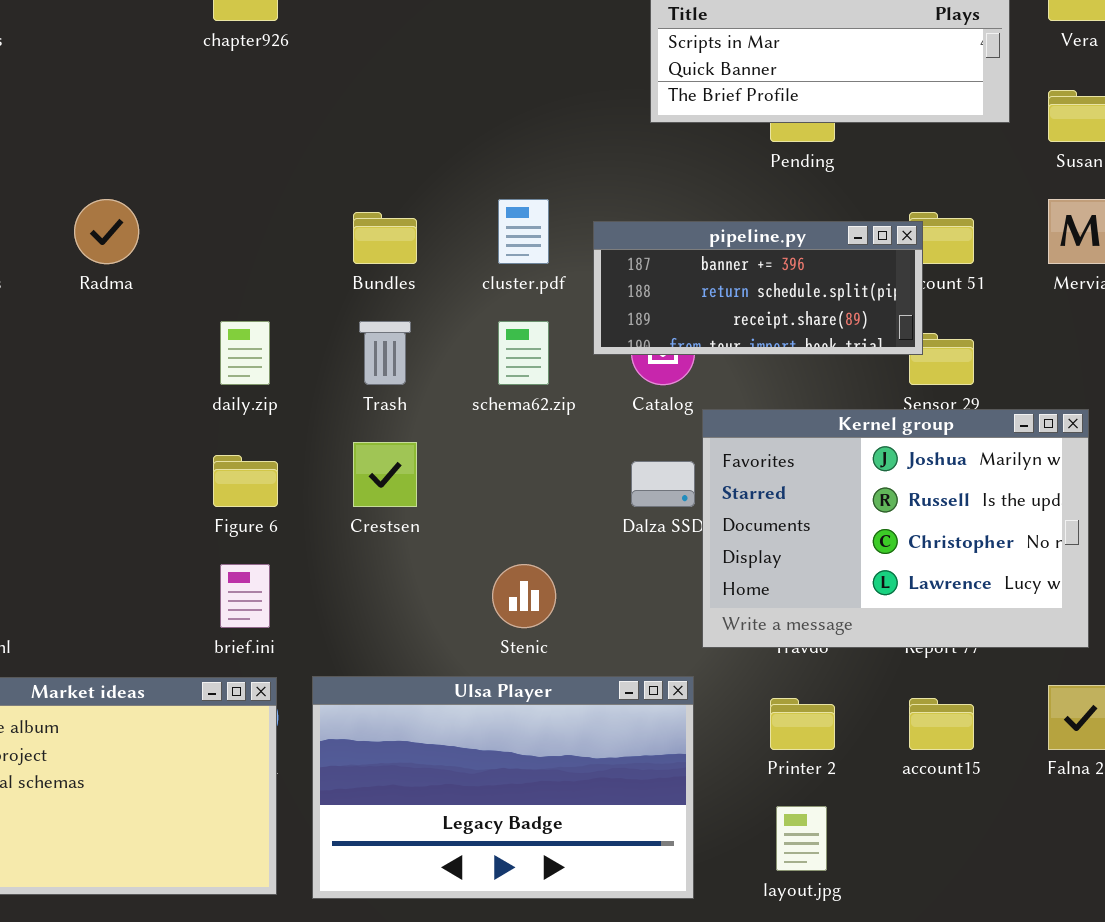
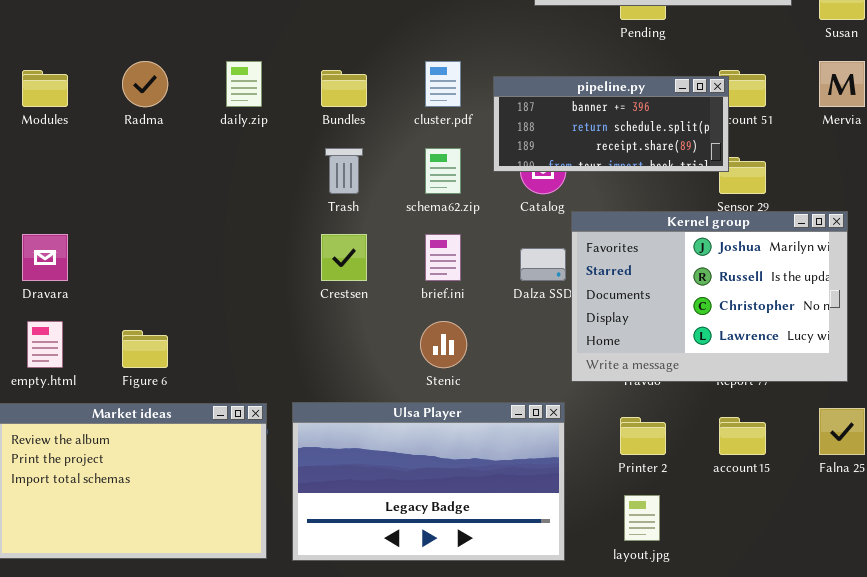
daily.zip: [220,321,270,385] -> [226,61,262,107], moved
Figure 6: [213,455,278,507] -> [122,330,168,368], moved
brief.ini: [220,564,270,628] -> [425,234,461,281], moved

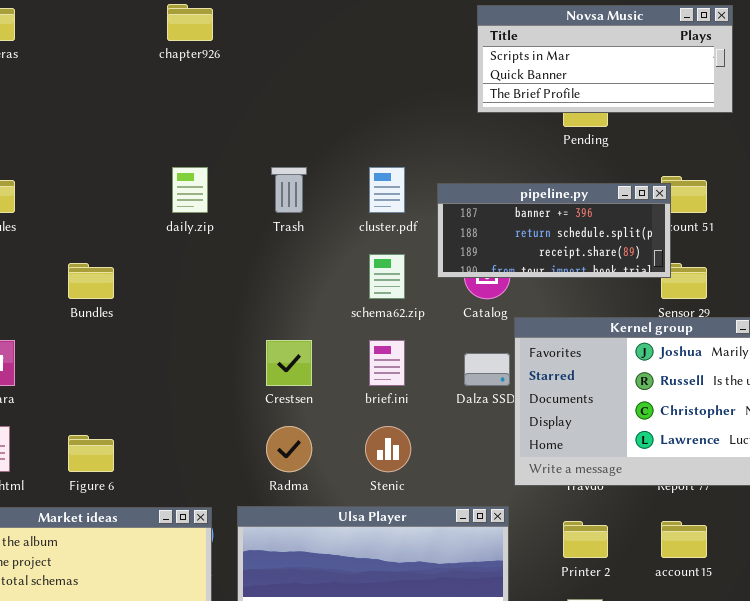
Radma: [122,61,168,107] -> [266,426,312,472], moved
Bundles: [321,70,367,107] -> [68,263,114,299], moved
Trash: [325,148,363,194] -> [271,167,307,213], moved

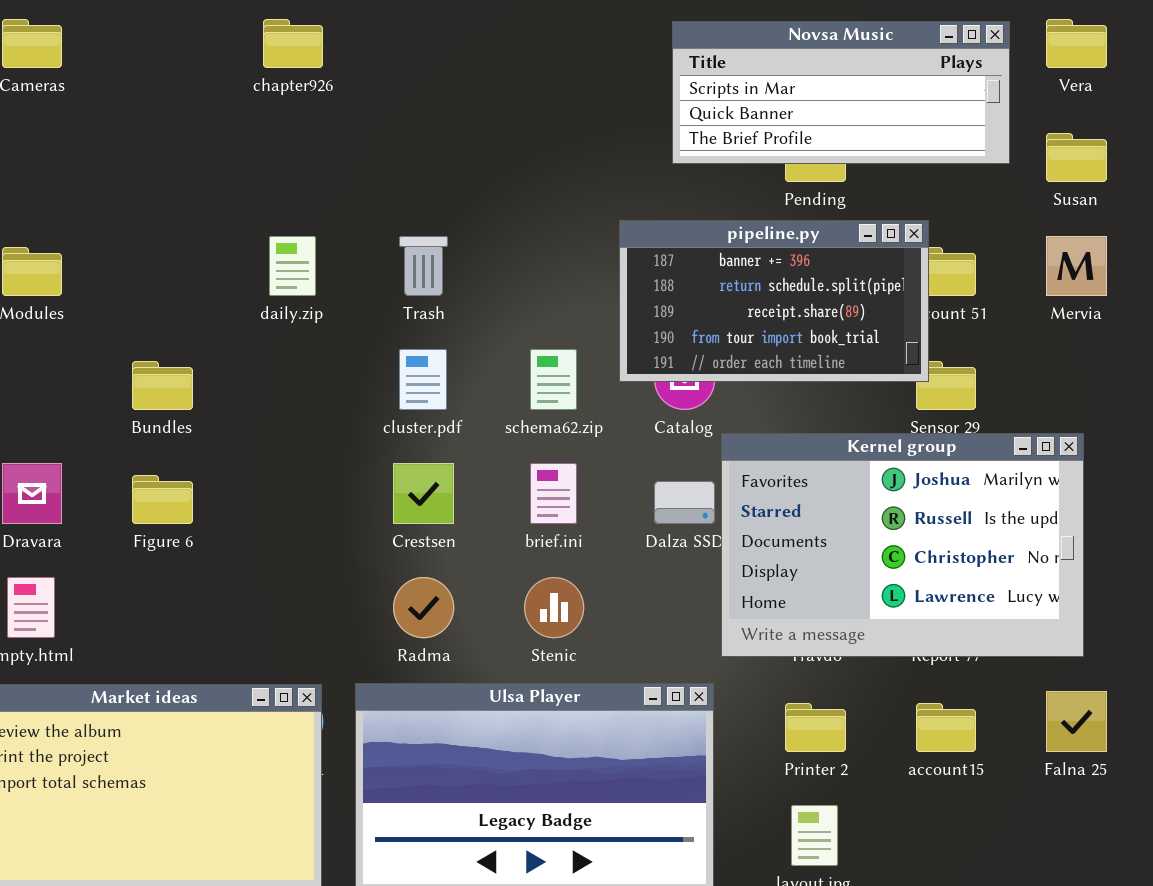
cluster.pdf: [369,167,405,213] -> [399,349,447,410], moved
pipeline.py: [437,183,671,278] -> [619,220,929,382], resized
Figure 6: [68,435,114,472] -> [132,475,193,524], moved

